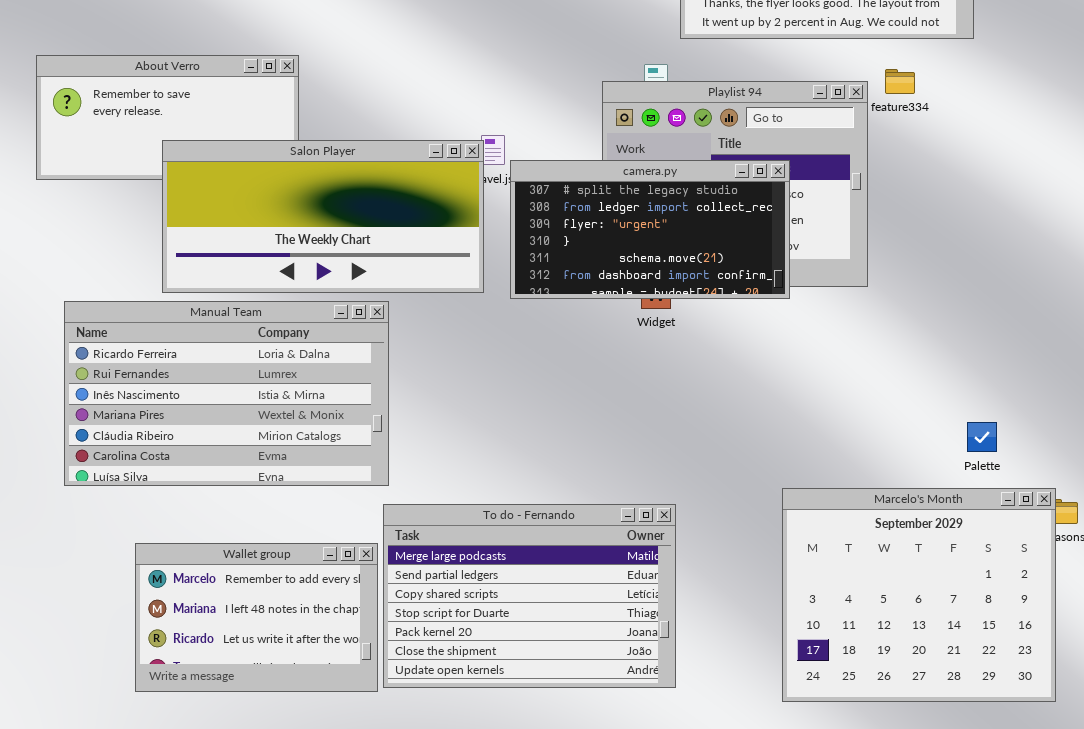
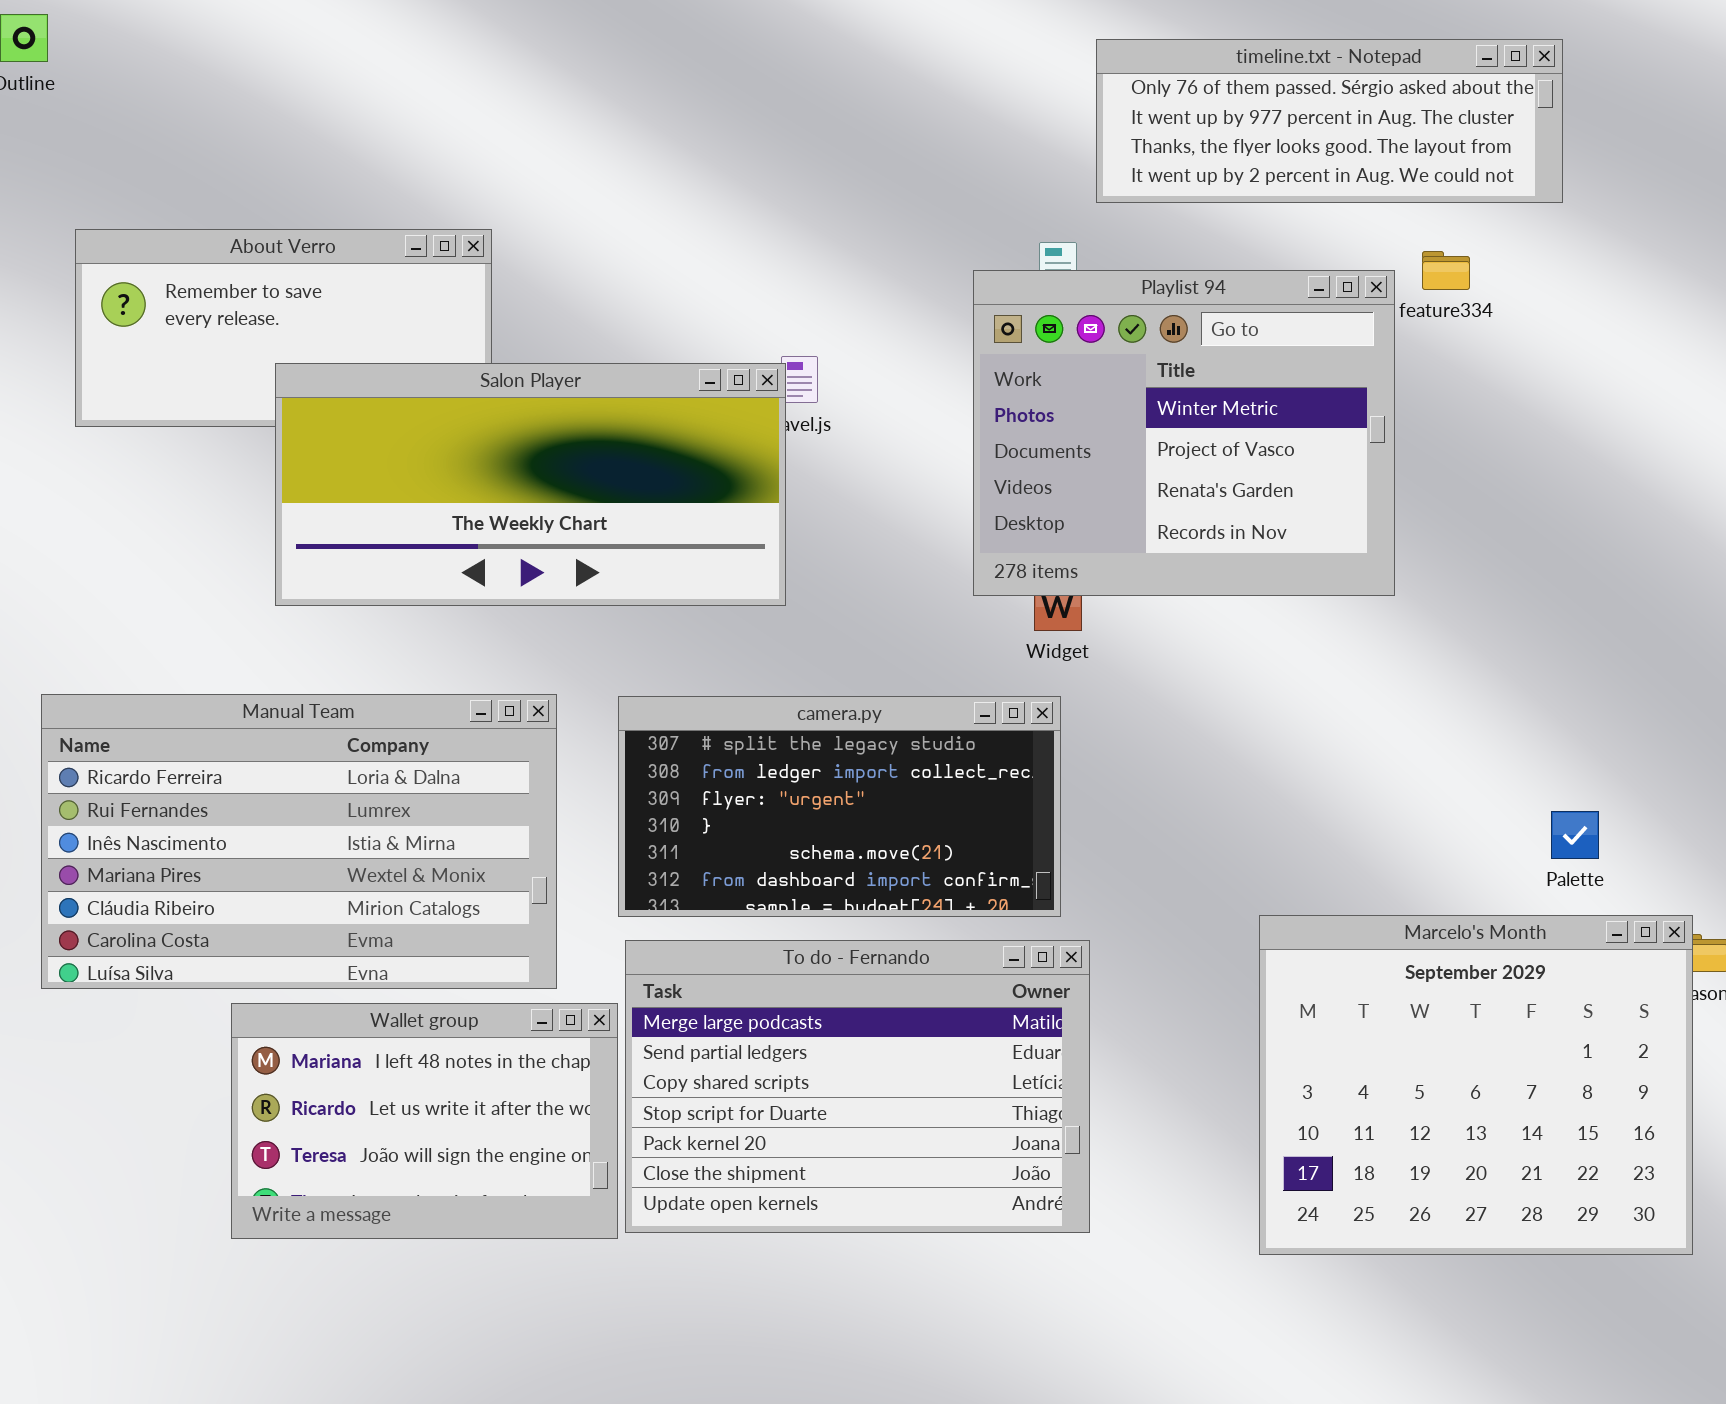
camera.py: [510,160,790,299] -> [618,696,1061,917], moved
Manual Team: [64,301,389,486] -> [41,694,557,989], moved
Wallet group: [135,543,378,692] -> [231,1003,618,1239], scrolled down 1 row

